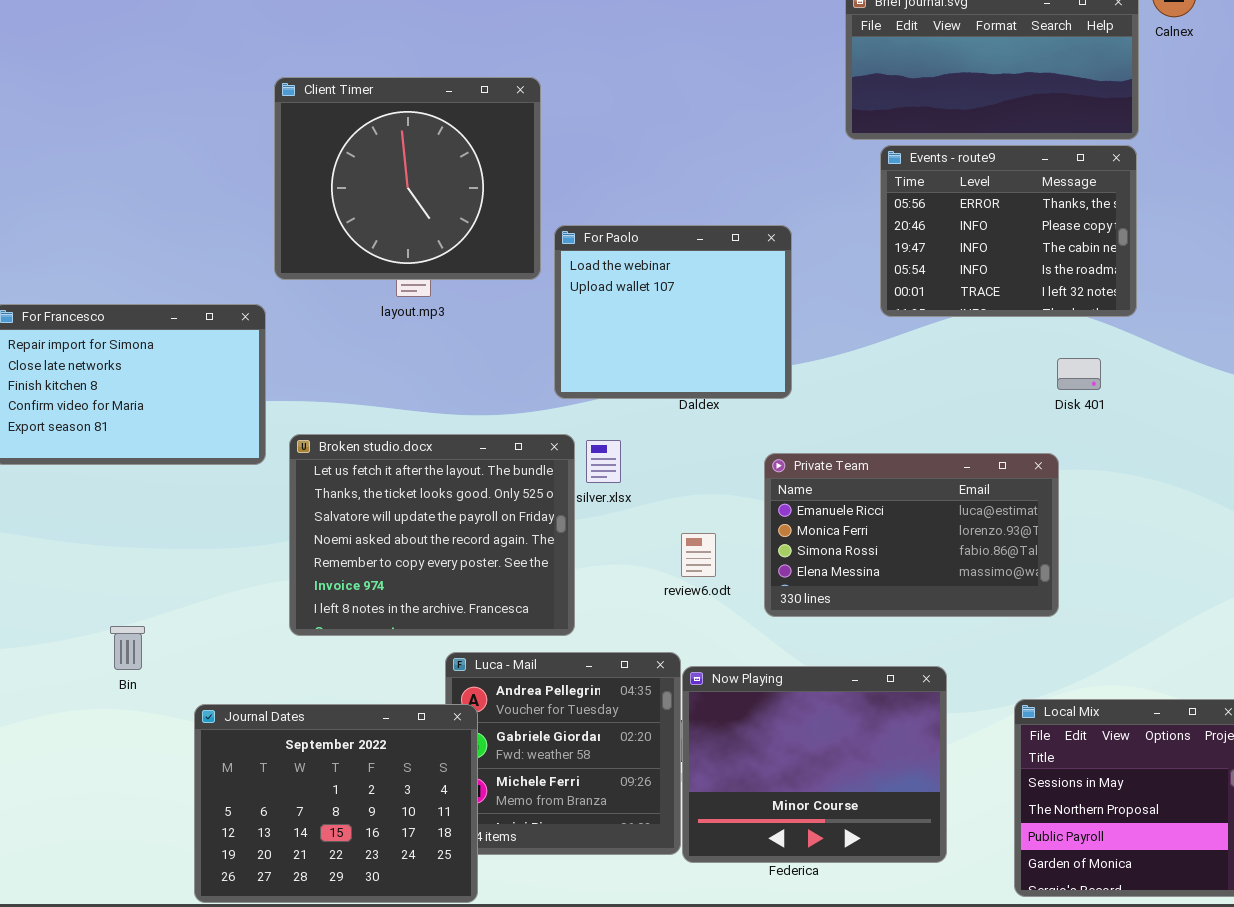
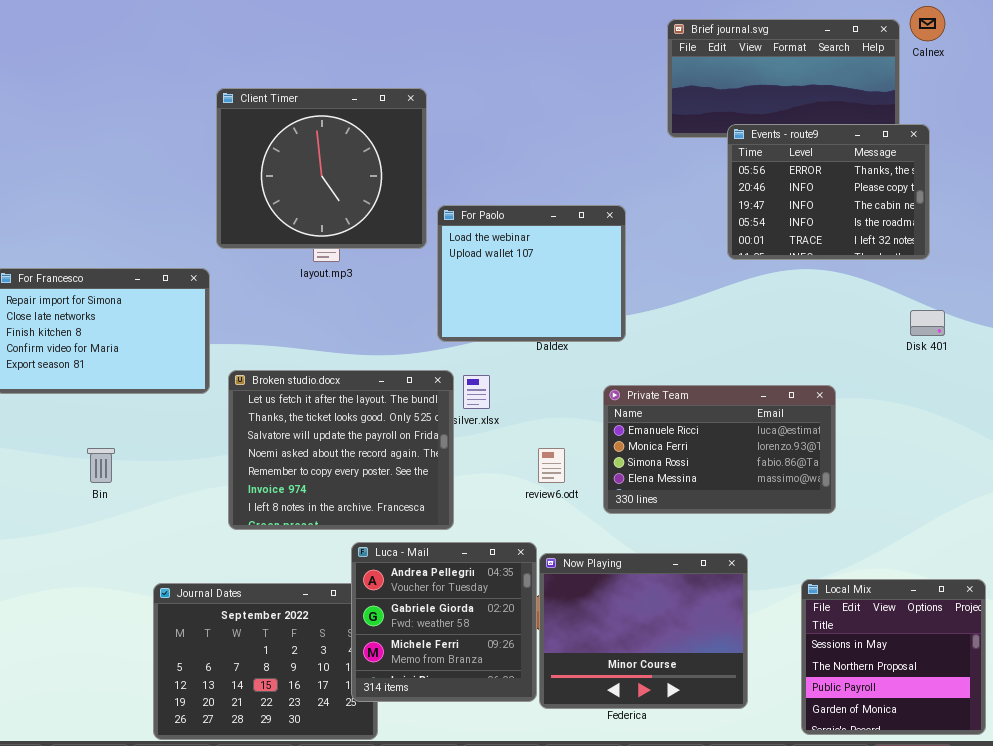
Events - route9: [880,145,1137,317] -> [727,124,930,260], moved
Disk 401: [1057,358,1101,390] -> [910,310,945,336], moved
Bin: [110,626,145,670] -> [87,448,115,483], moved
Luca - Mail: [445,652,681,855] -> [351,542,537,702], raised

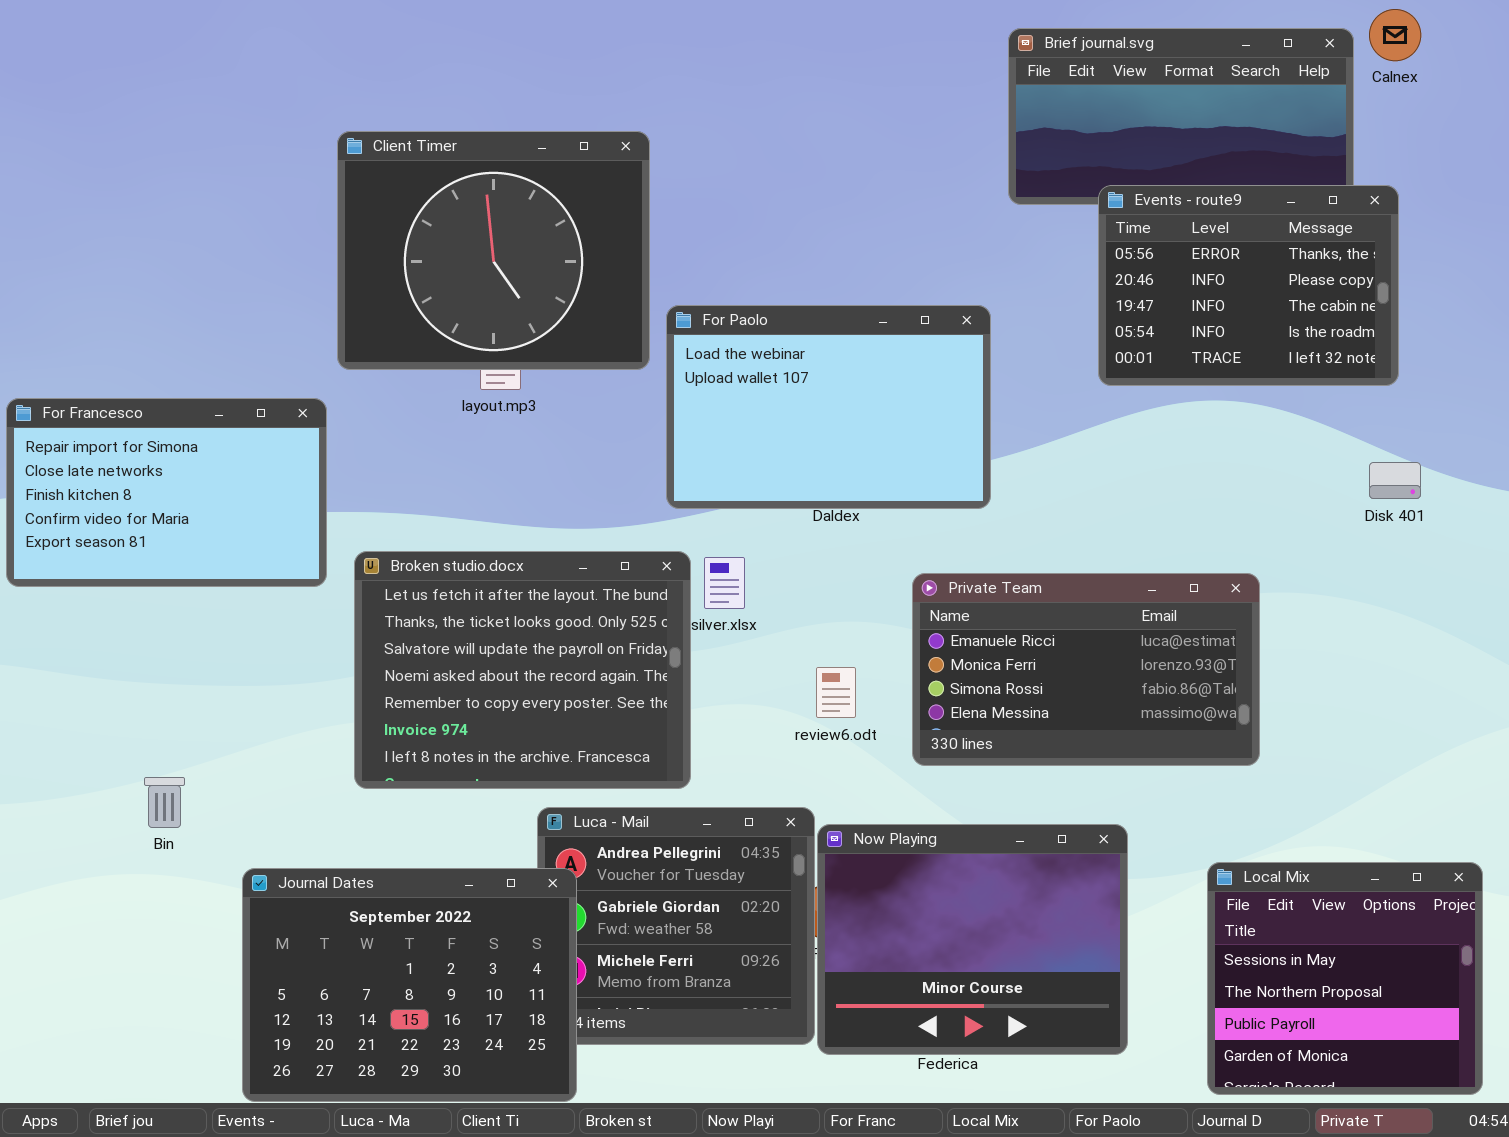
For Paolo: [437,205,626,342] -> [666,305,991,509], resized
Bin: [87,448,115,483] -> [144,777,185,828], moved
Journal Dates: [153,583,378,740] -> [242,868,577,1102], raised

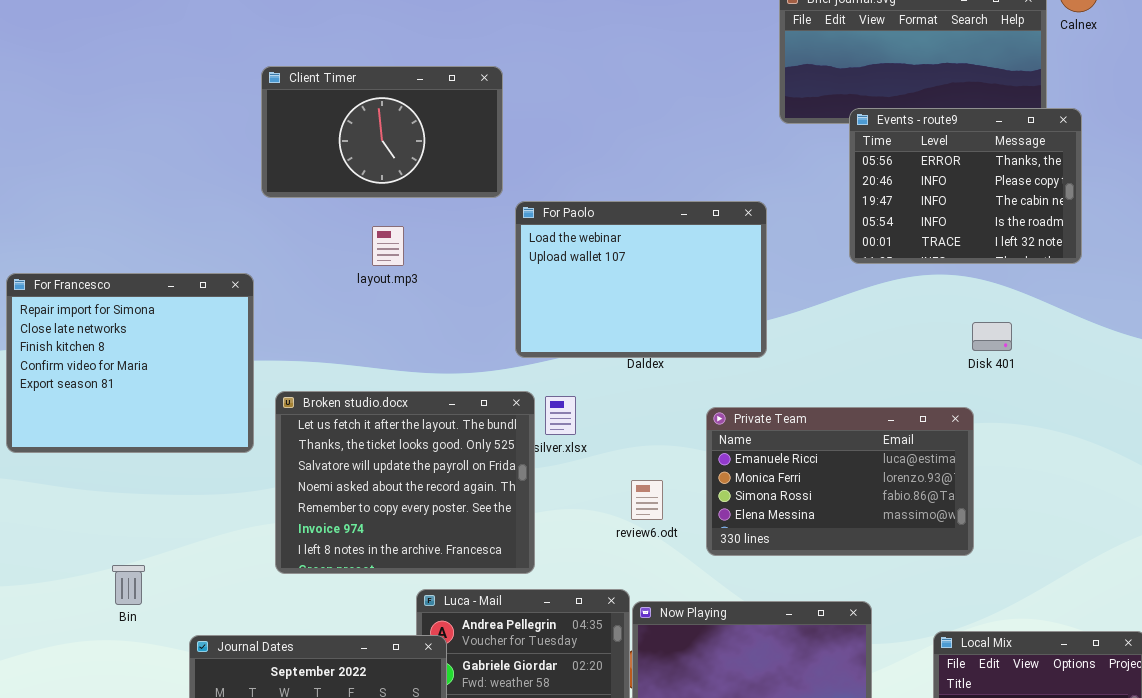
Client Timer: [337,131,650,370] -> [261,66,503,198], resized
For Francesco: [6,398,327,587] -> [6,273,254,453], resized
Disk 401: [1369,462,1421,499] -> [972,322,1012,351], moved

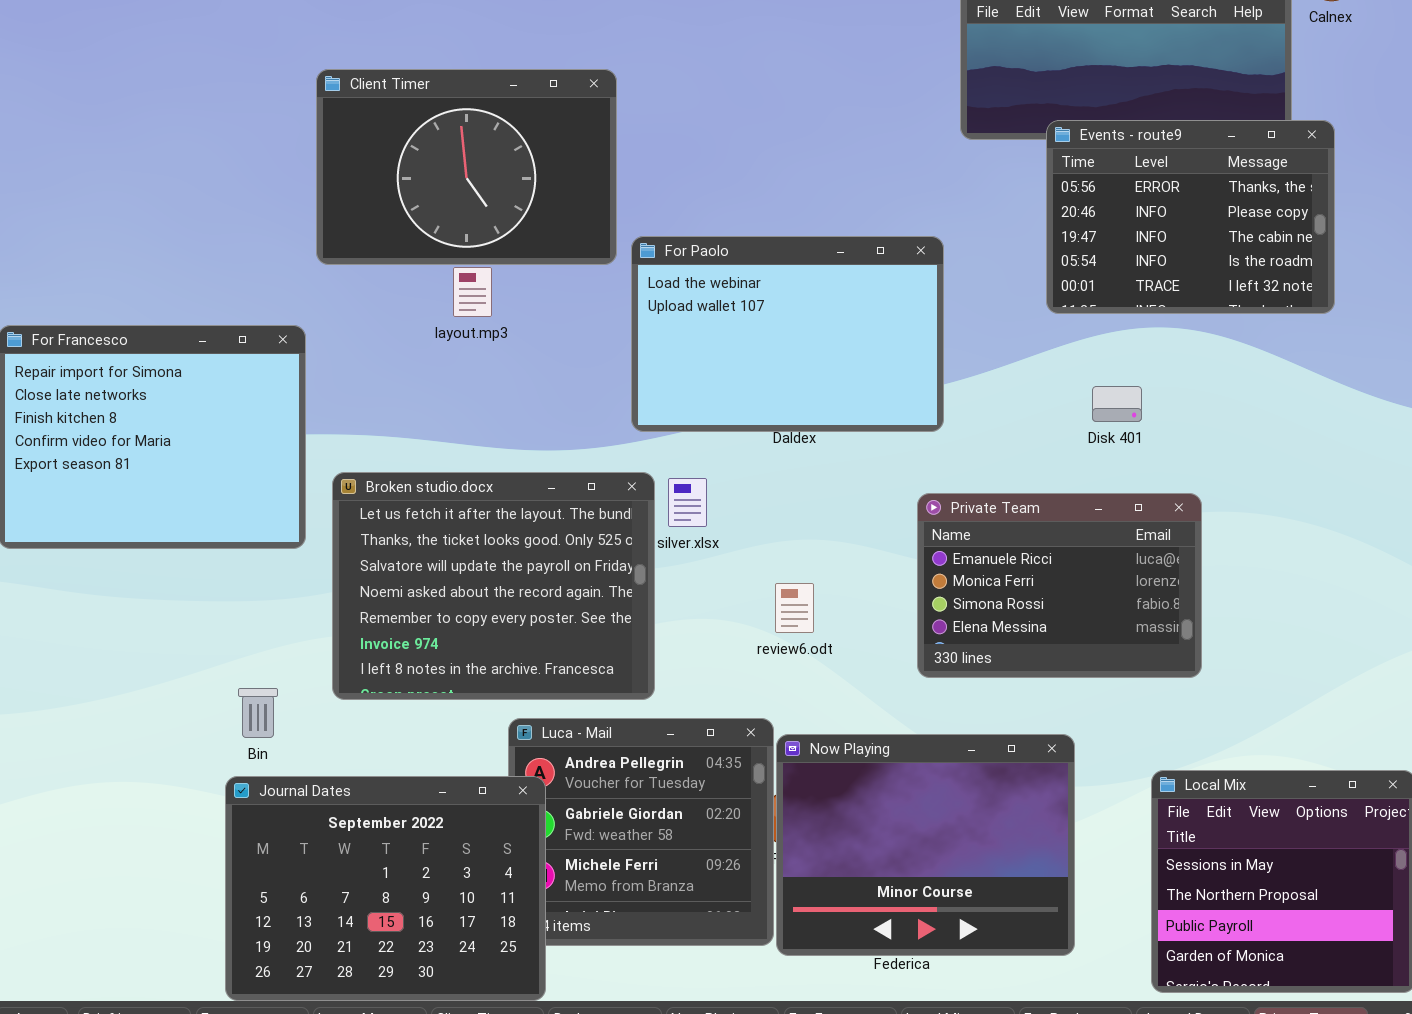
Client Timer: [261,66,503,198] -> [316,69,617,265], resized
Disk 401: [972,322,1012,351] -> [1092,386,1142,422], moved
Private Team: [706,407,974,556] -> [917,493,1202,678], resized
Bin: [112,565,145,605] -> [238,688,278,738], moved

